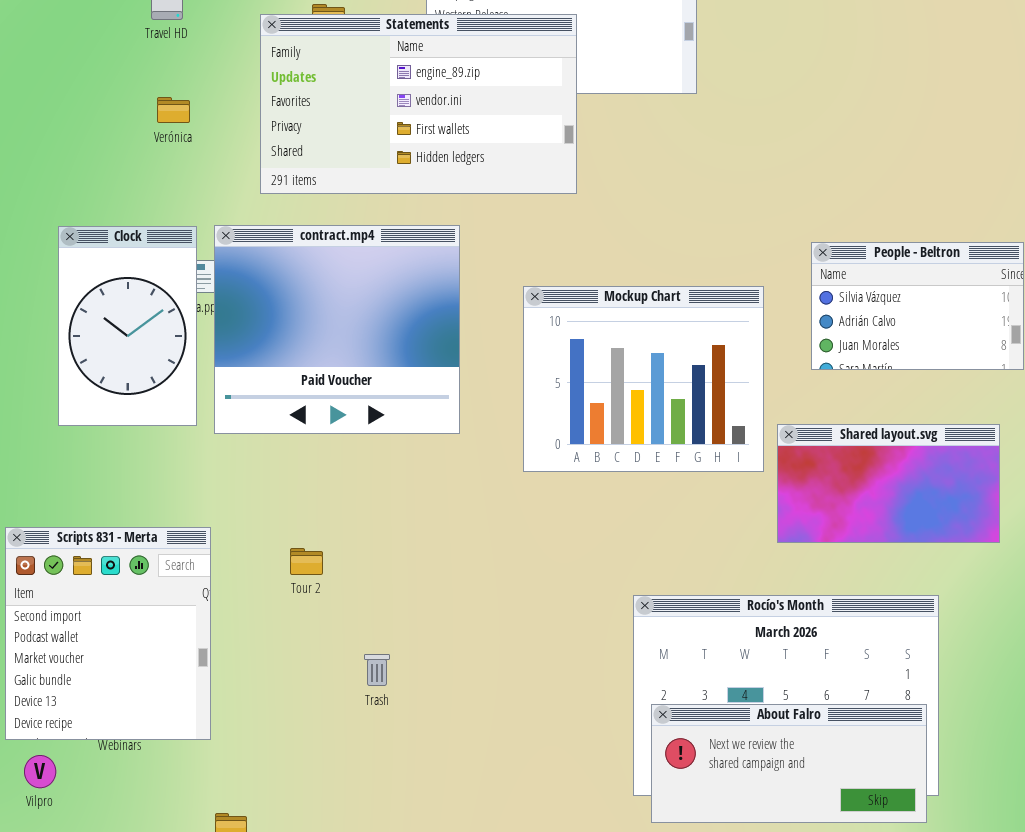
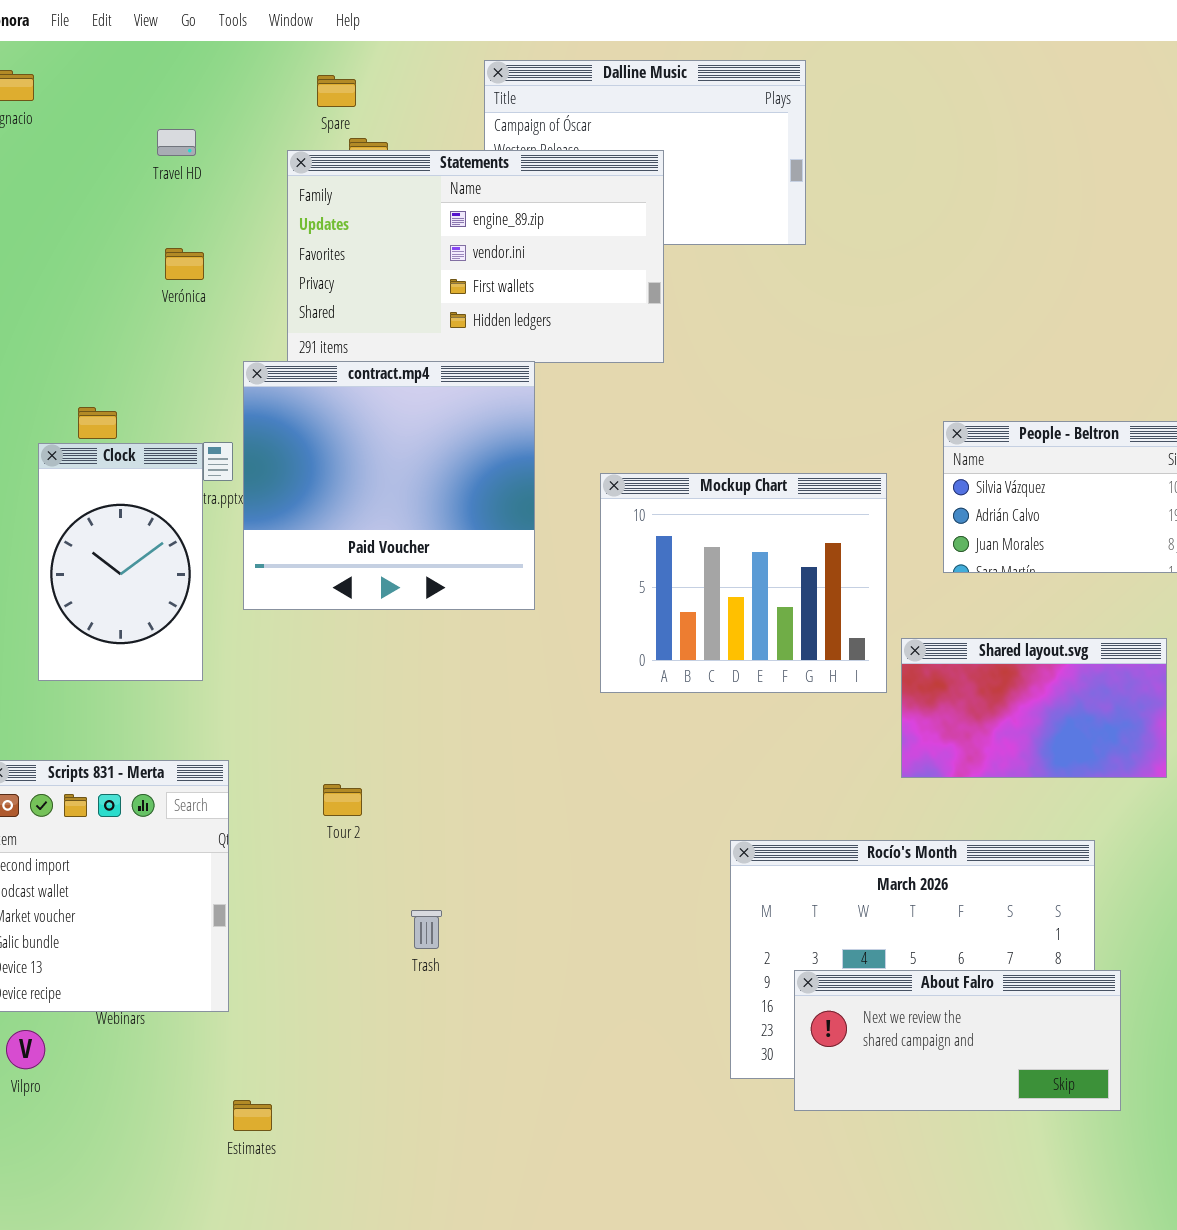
contract.mp4: [214,225,460,434] -> [243,361,535,610], moved
Clock: [58,226,197,426] -> [38,443,203,681], moved
About Falro: [651,704,927,823] -> [794,970,1121,1111], moved

